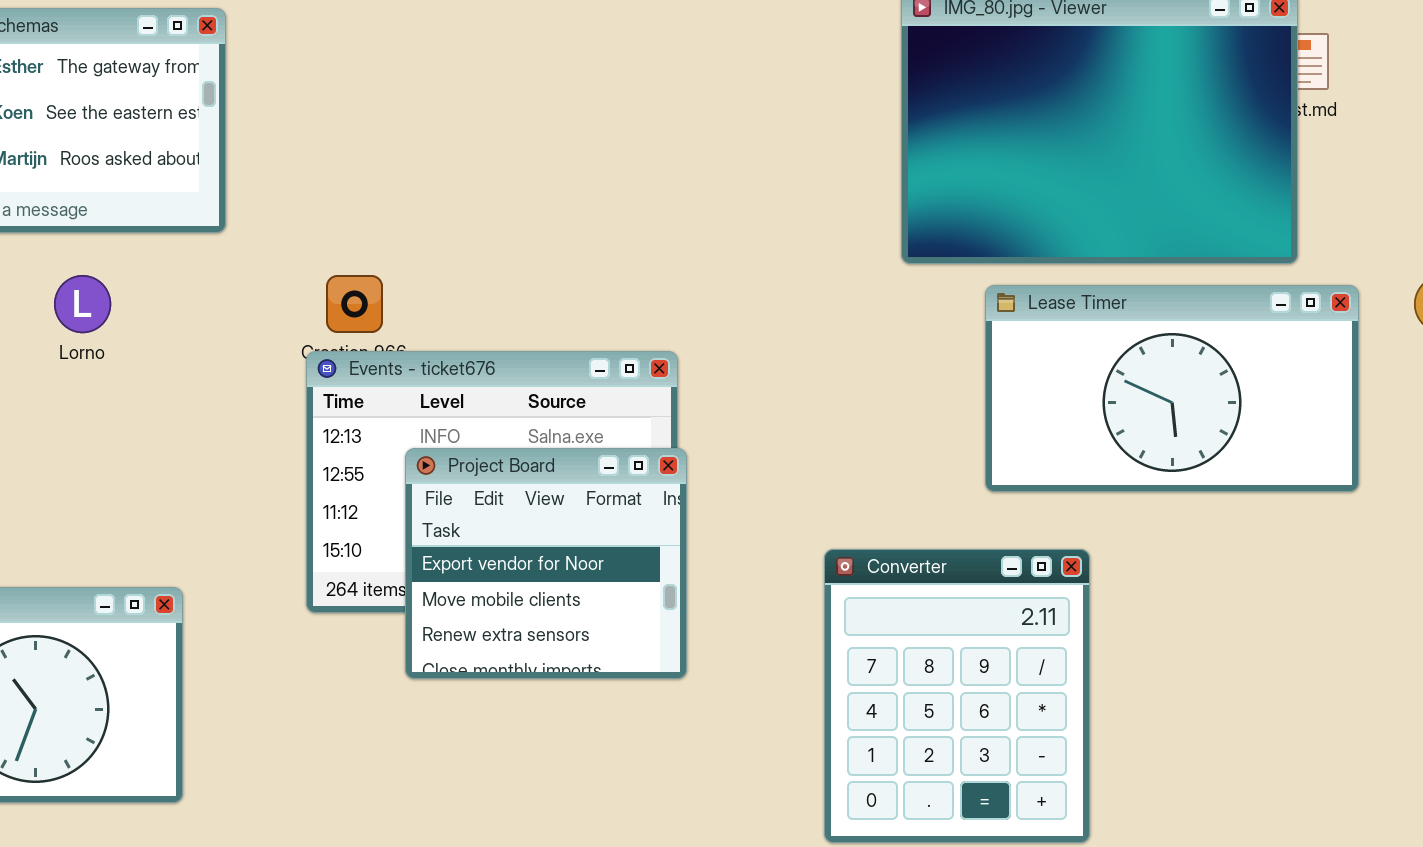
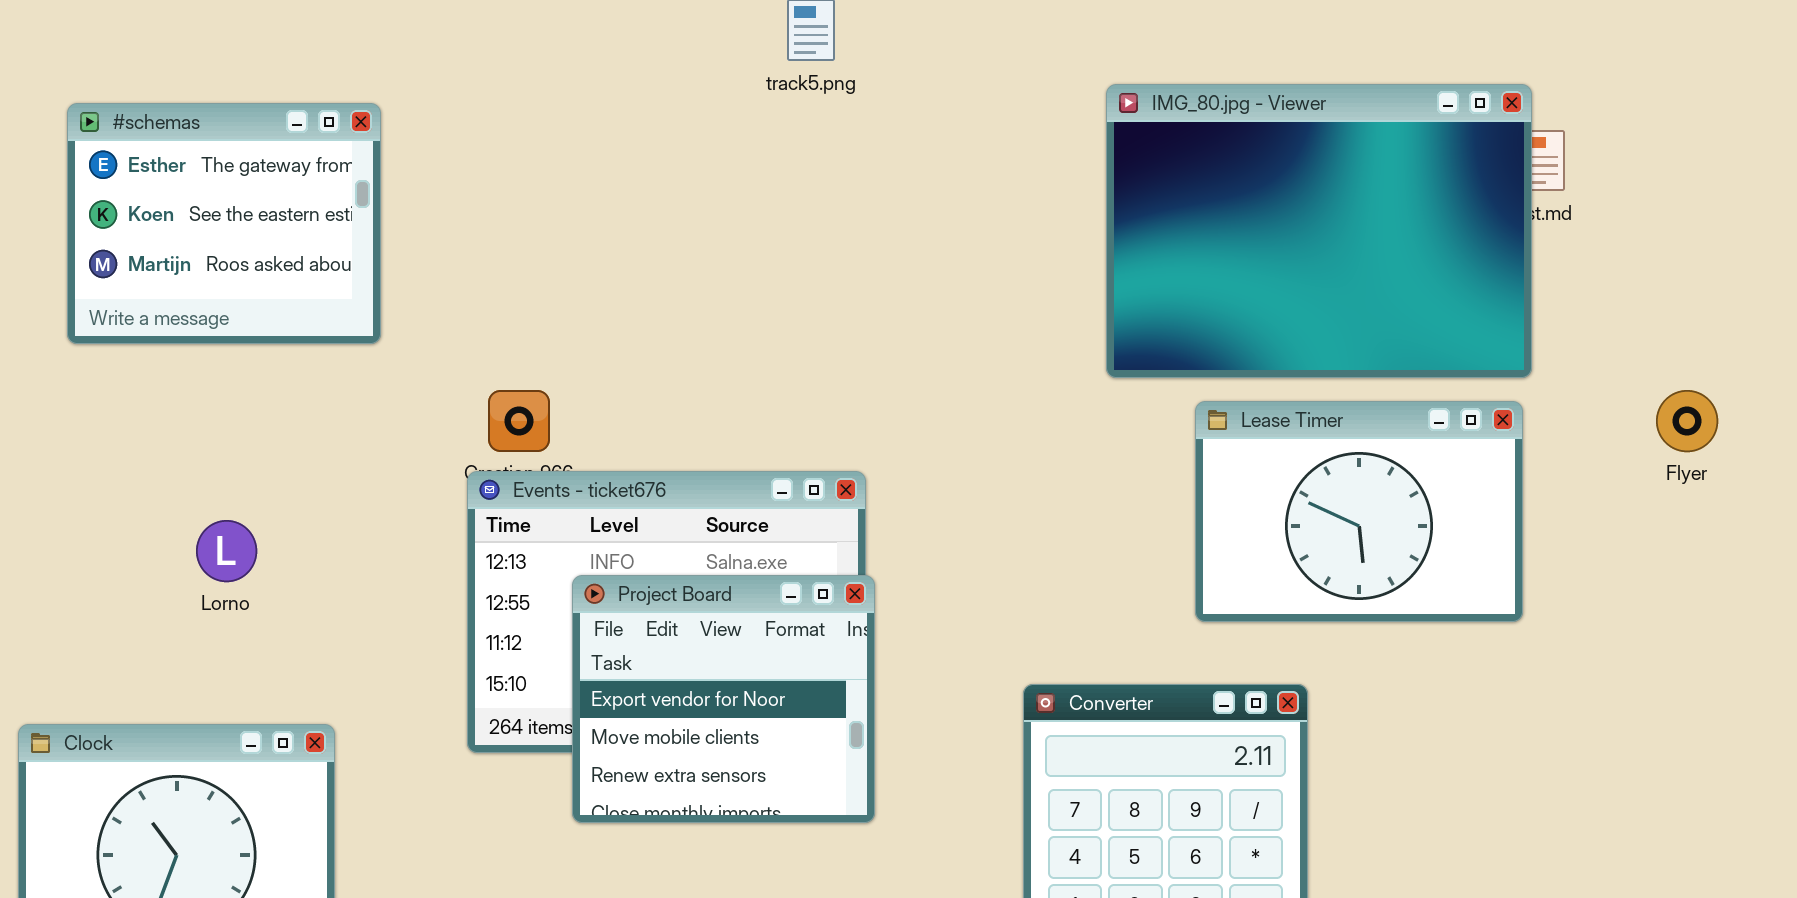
Lorno: [54,275,111,333] -> [196,520,257,582], moved
Lease Timer: [985,285,1359,492] -> [1195,401,1523,622], resized

